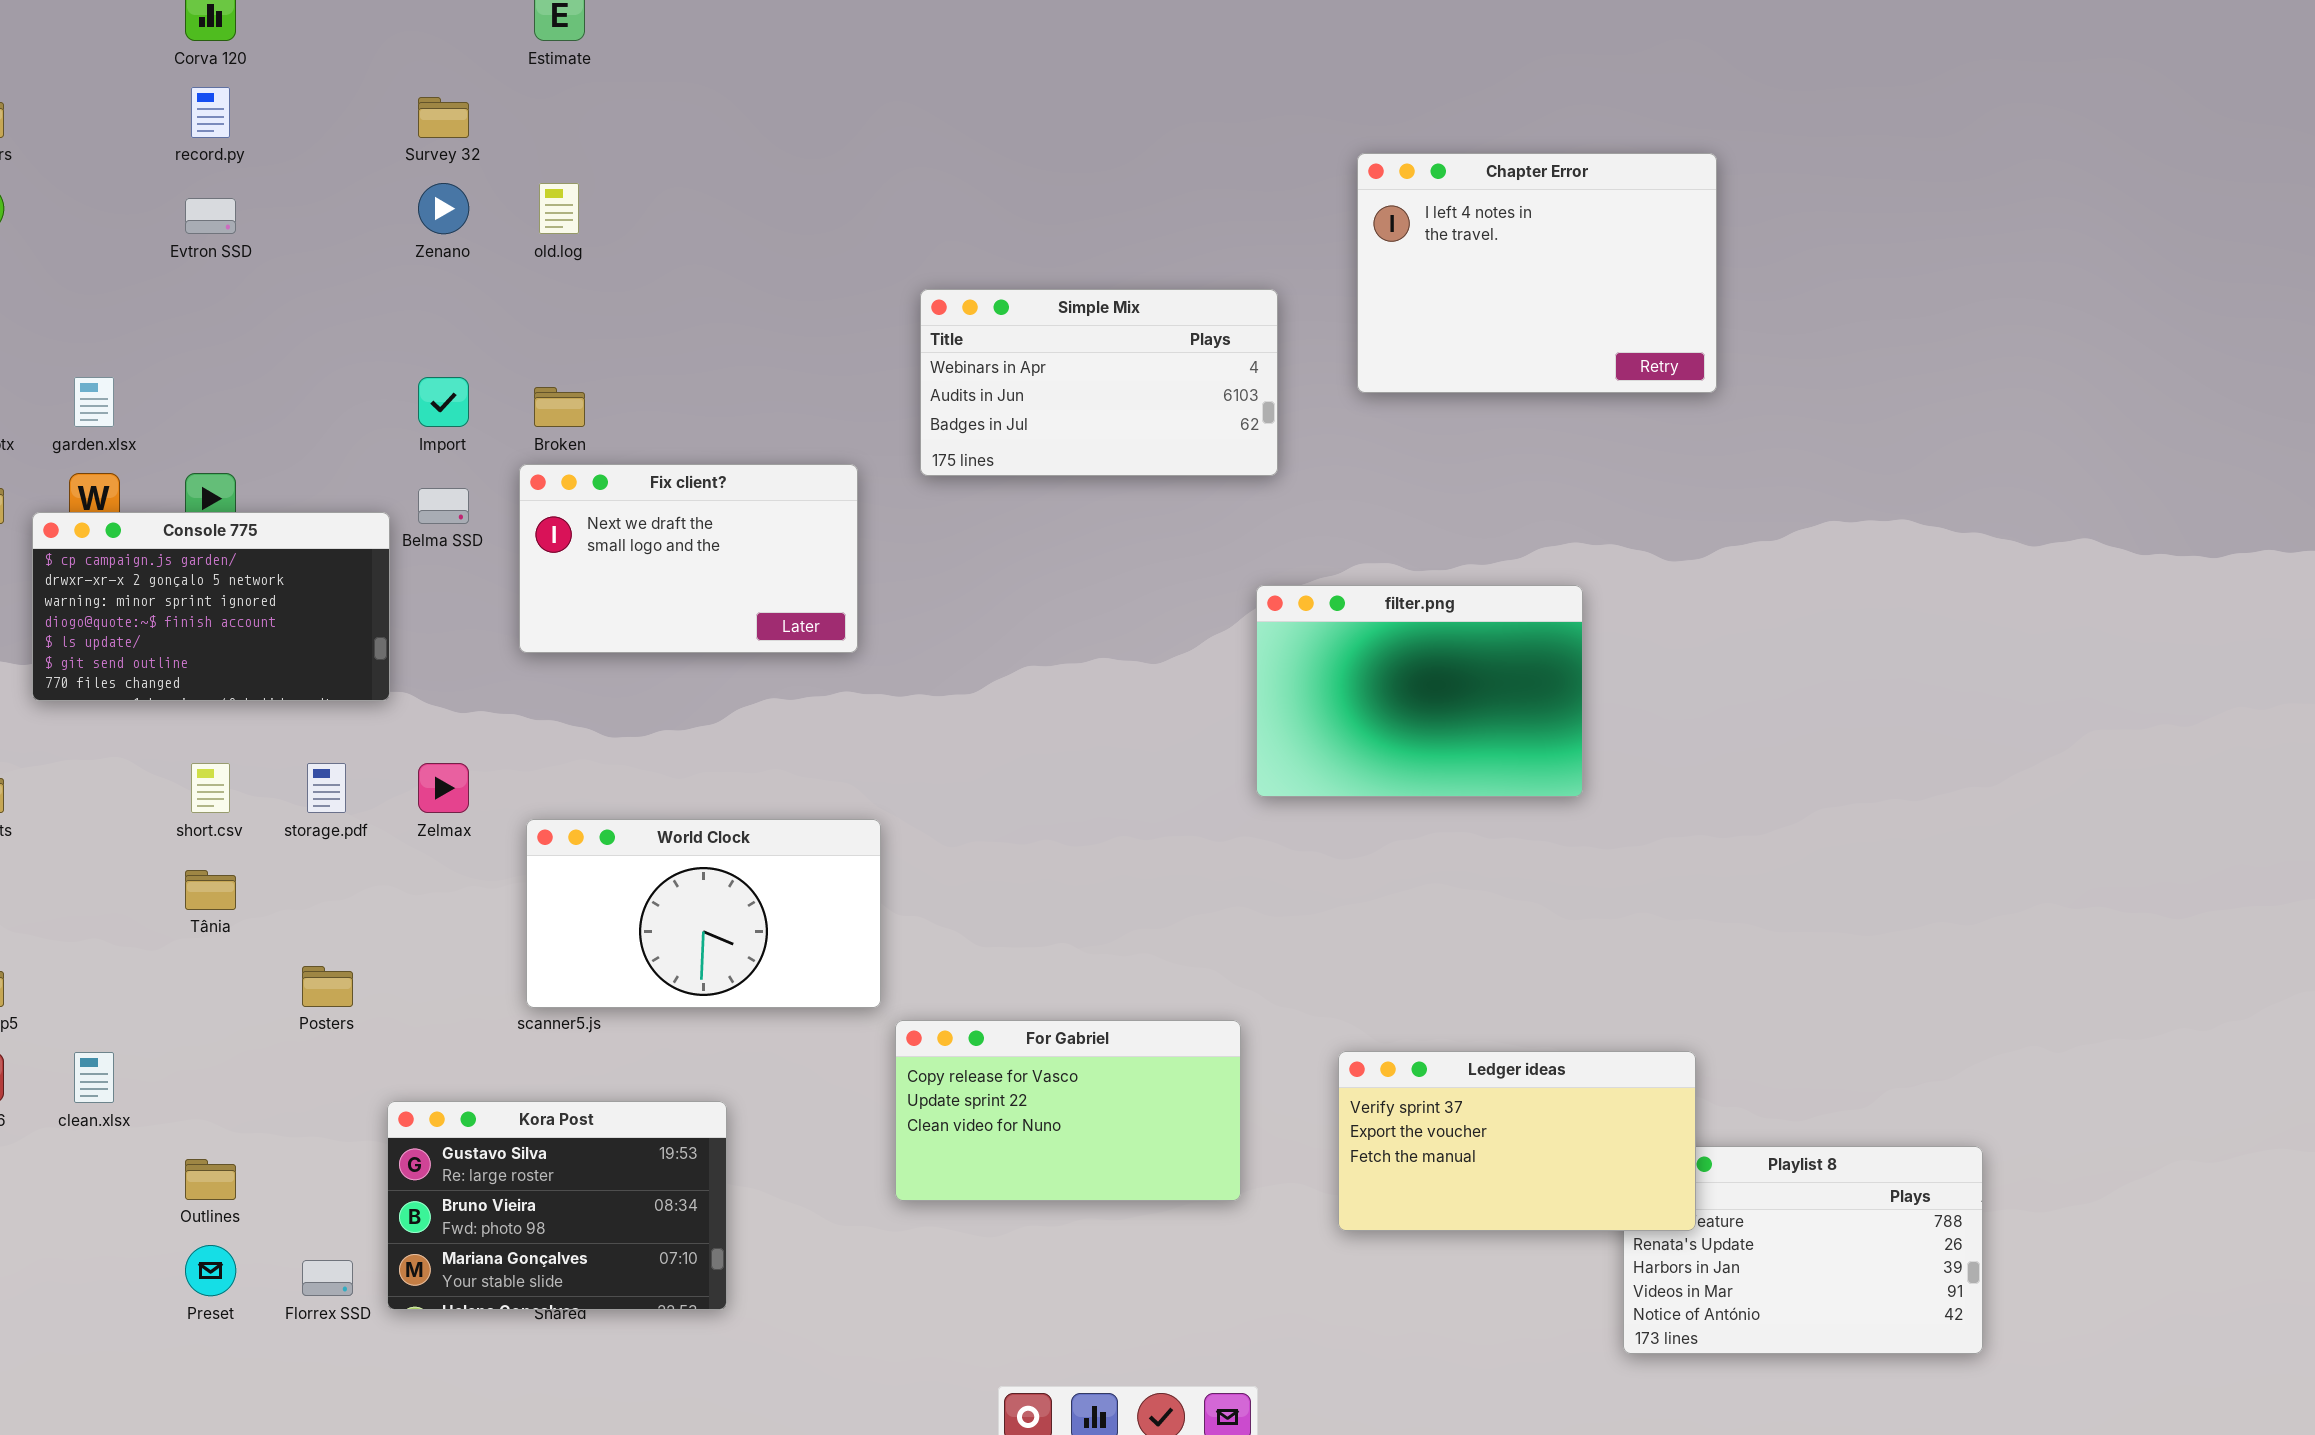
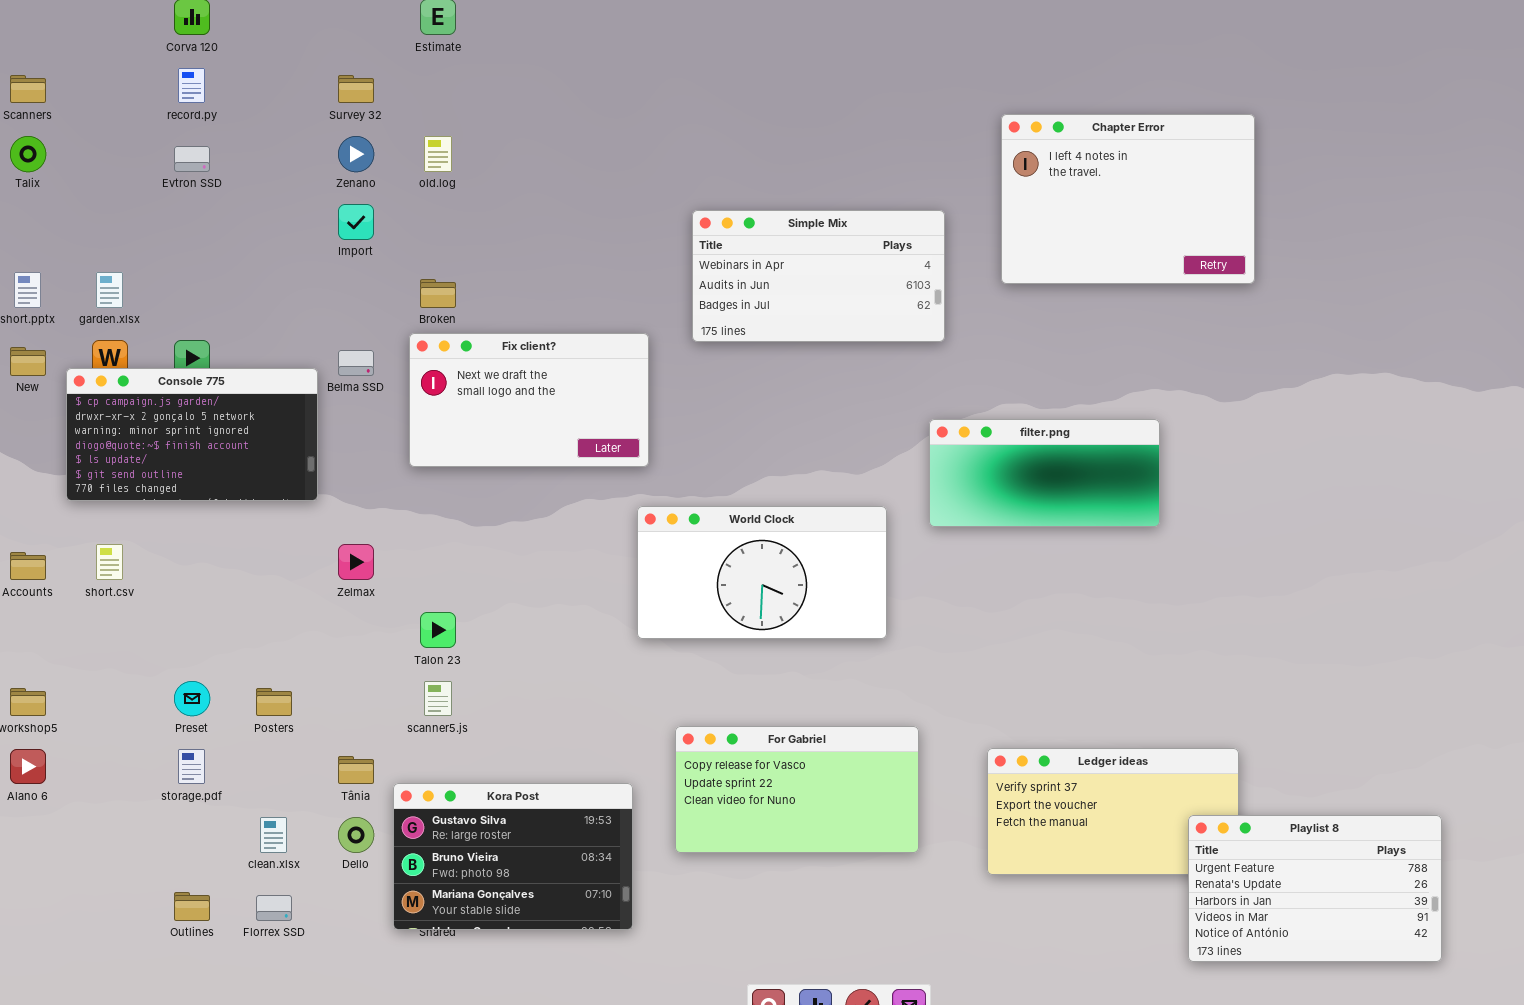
Import: [418,377,469,427] -> [338,204,374,240], moved
filter.png: [1256,585,1583,797] -> [929,419,1160,527], resized
short.csv: [191,763,230,813] -> [96,544,123,580], moved
storage.pdf: [307,763,346,813] -> [178,749,205,784], moved
World Clock: [526,819,881,1008] -> [637,506,887,639], moved
Tânia: [185,870,236,910] -> [338,756,374,784], moved
clean.xlsx: [74,1052,114,1103] -> [260,817,287,853], moved
Kora Post: [387,1101,727,1310] -> [393,783,633,930], moved
Playlist 8: [1623,1146,1983,1354] -> [1188,815,1442,962], raised
Outlines: [185,1159,236,1200] -> [174,892,210,921], moved
Preset: [185,1245,236,1296] -> [174,681,210,716], moved

